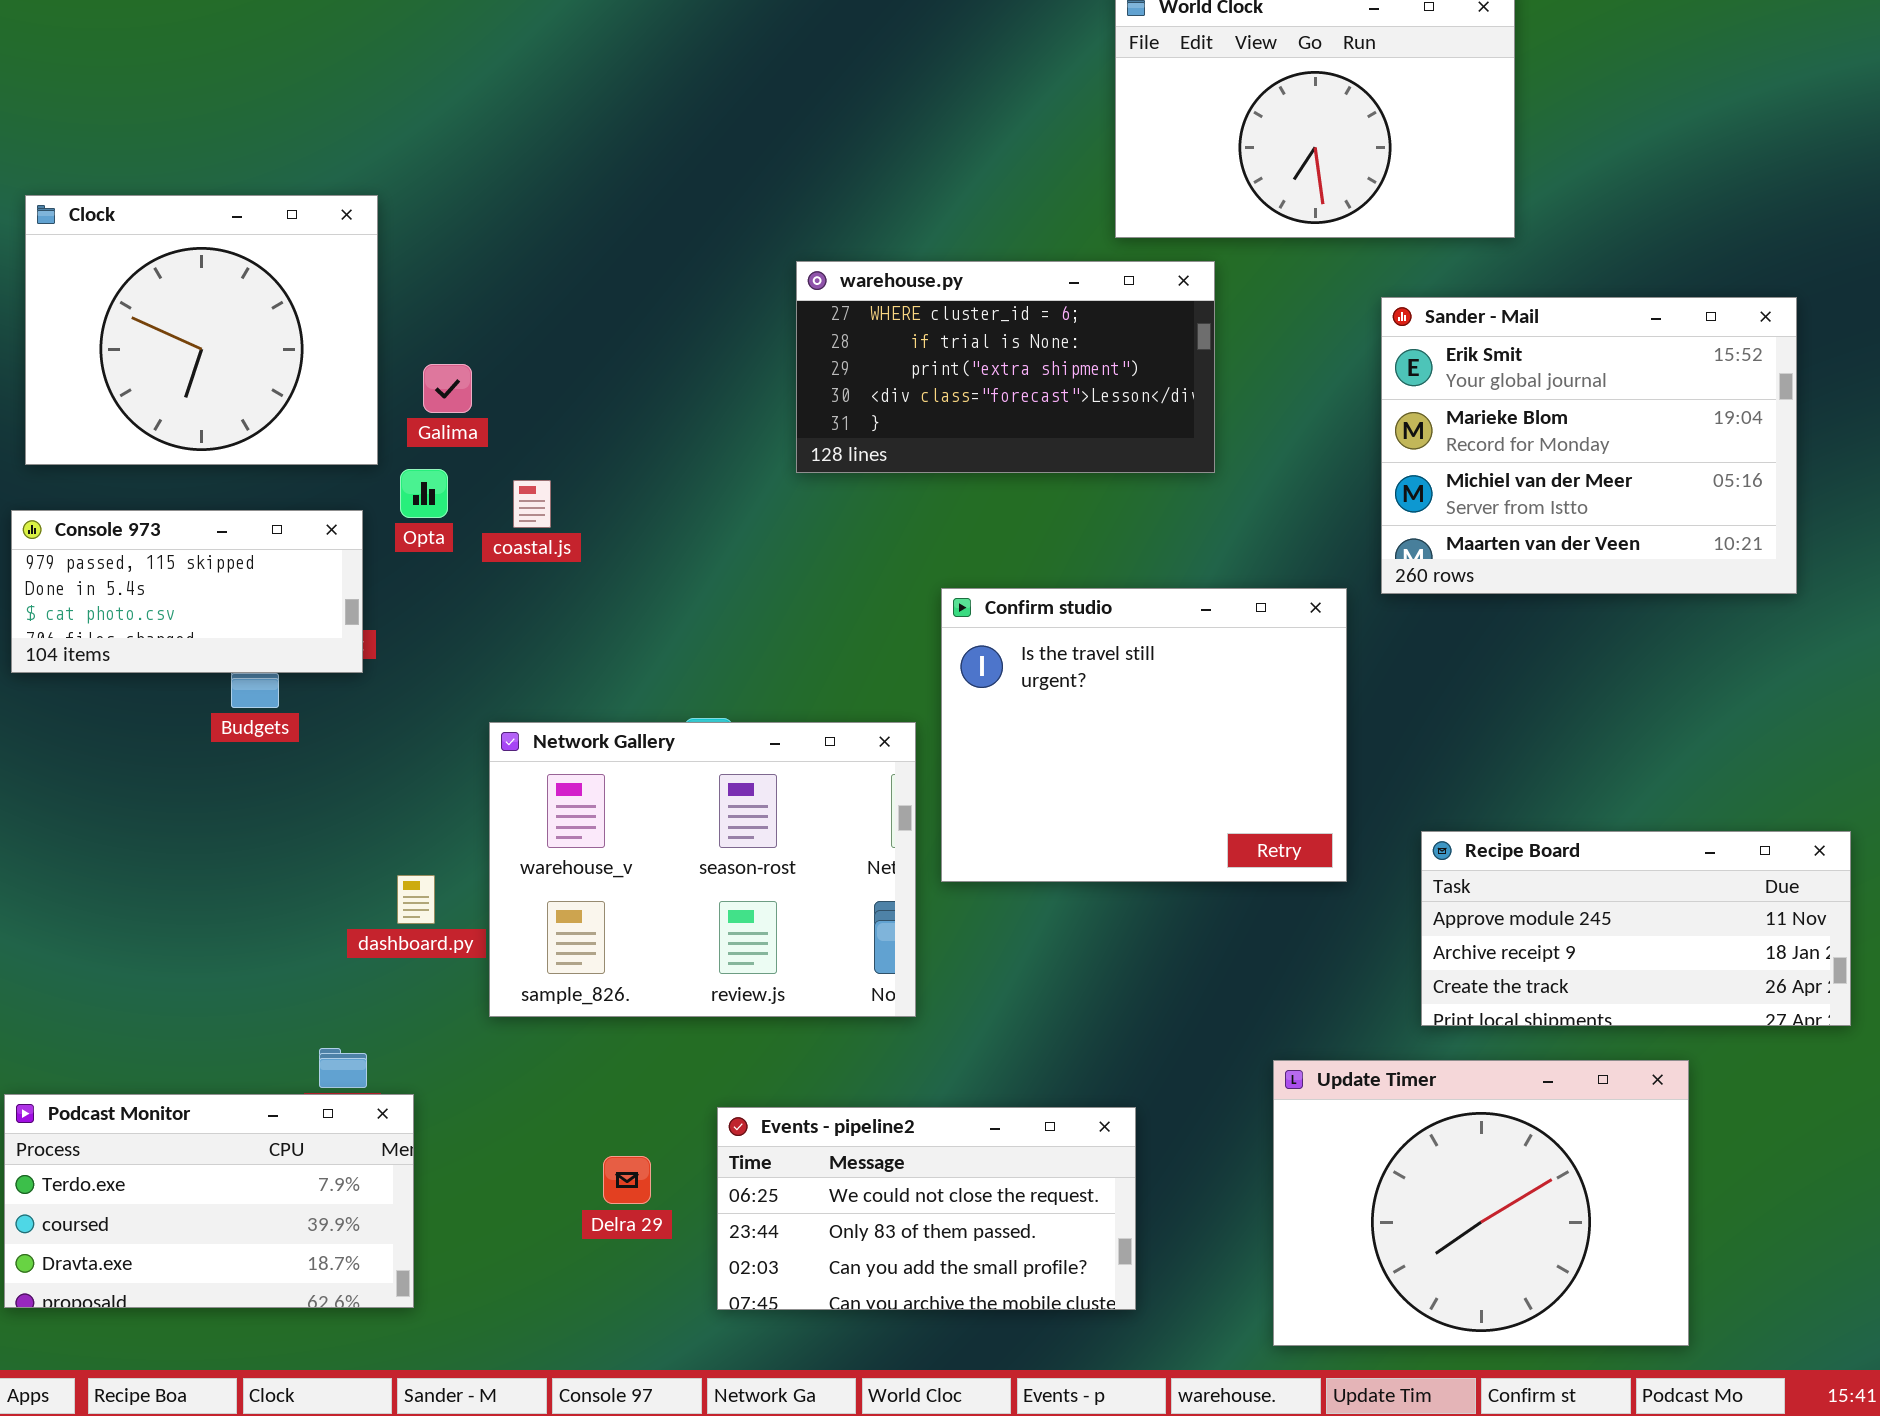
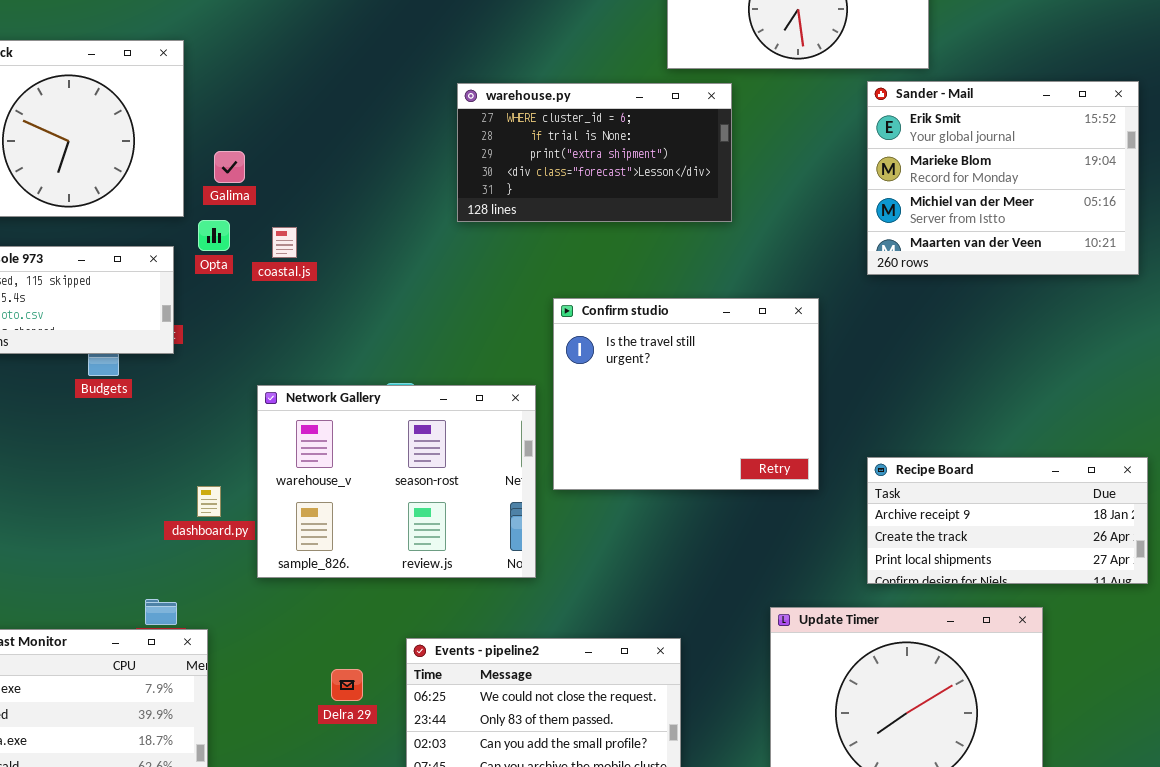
Sander - Mail: [1381,297,1797,594] -> [867,81,1139,275], moved
Recipe Board: [1421,831,1851,1026] -> [867,457,1148,584], scrolled down 1 row

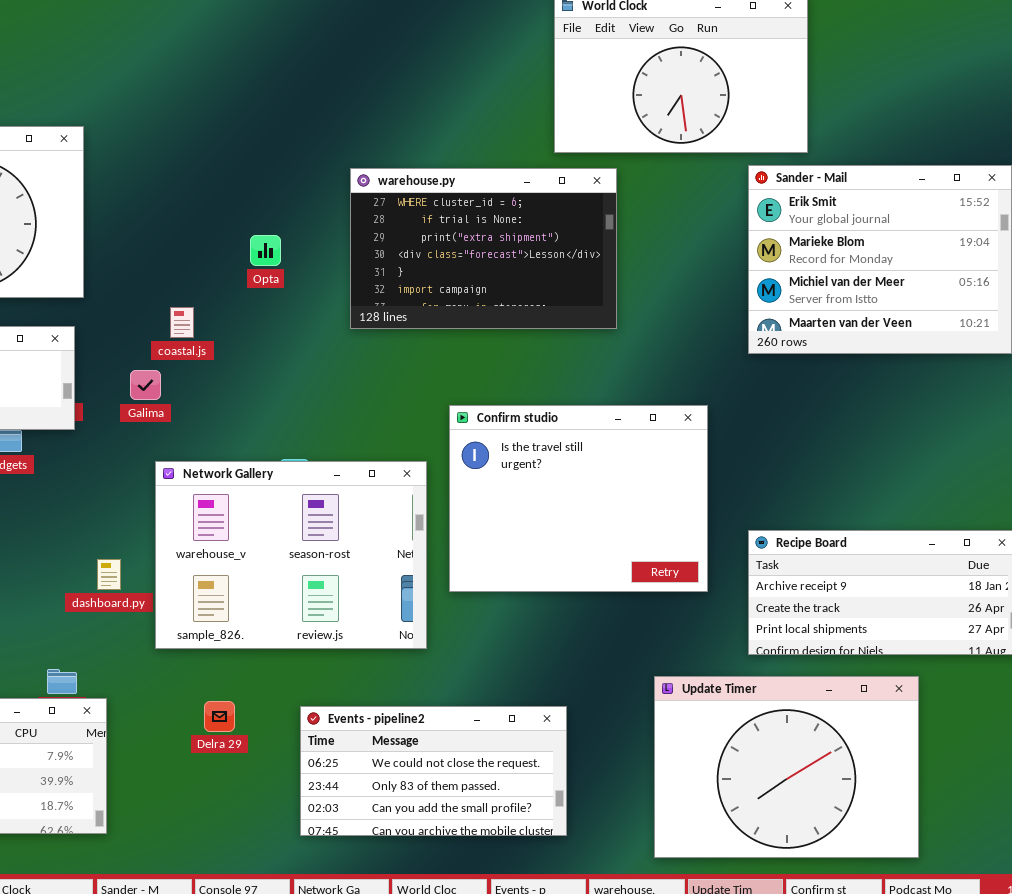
warehouse.py: [457,83,732,222] -> [350,168,617,329], resized
Galima: [214,151,245,183] -> [130,370,161,400], moved
Opta: [198,220,230,251] -> [250,235,281,266], moved
Confirm studio: [553,298,819,490] -> [449,405,708,592], moved
Delra 29: [331,669,363,701] -> [204,701,235,732], moved

